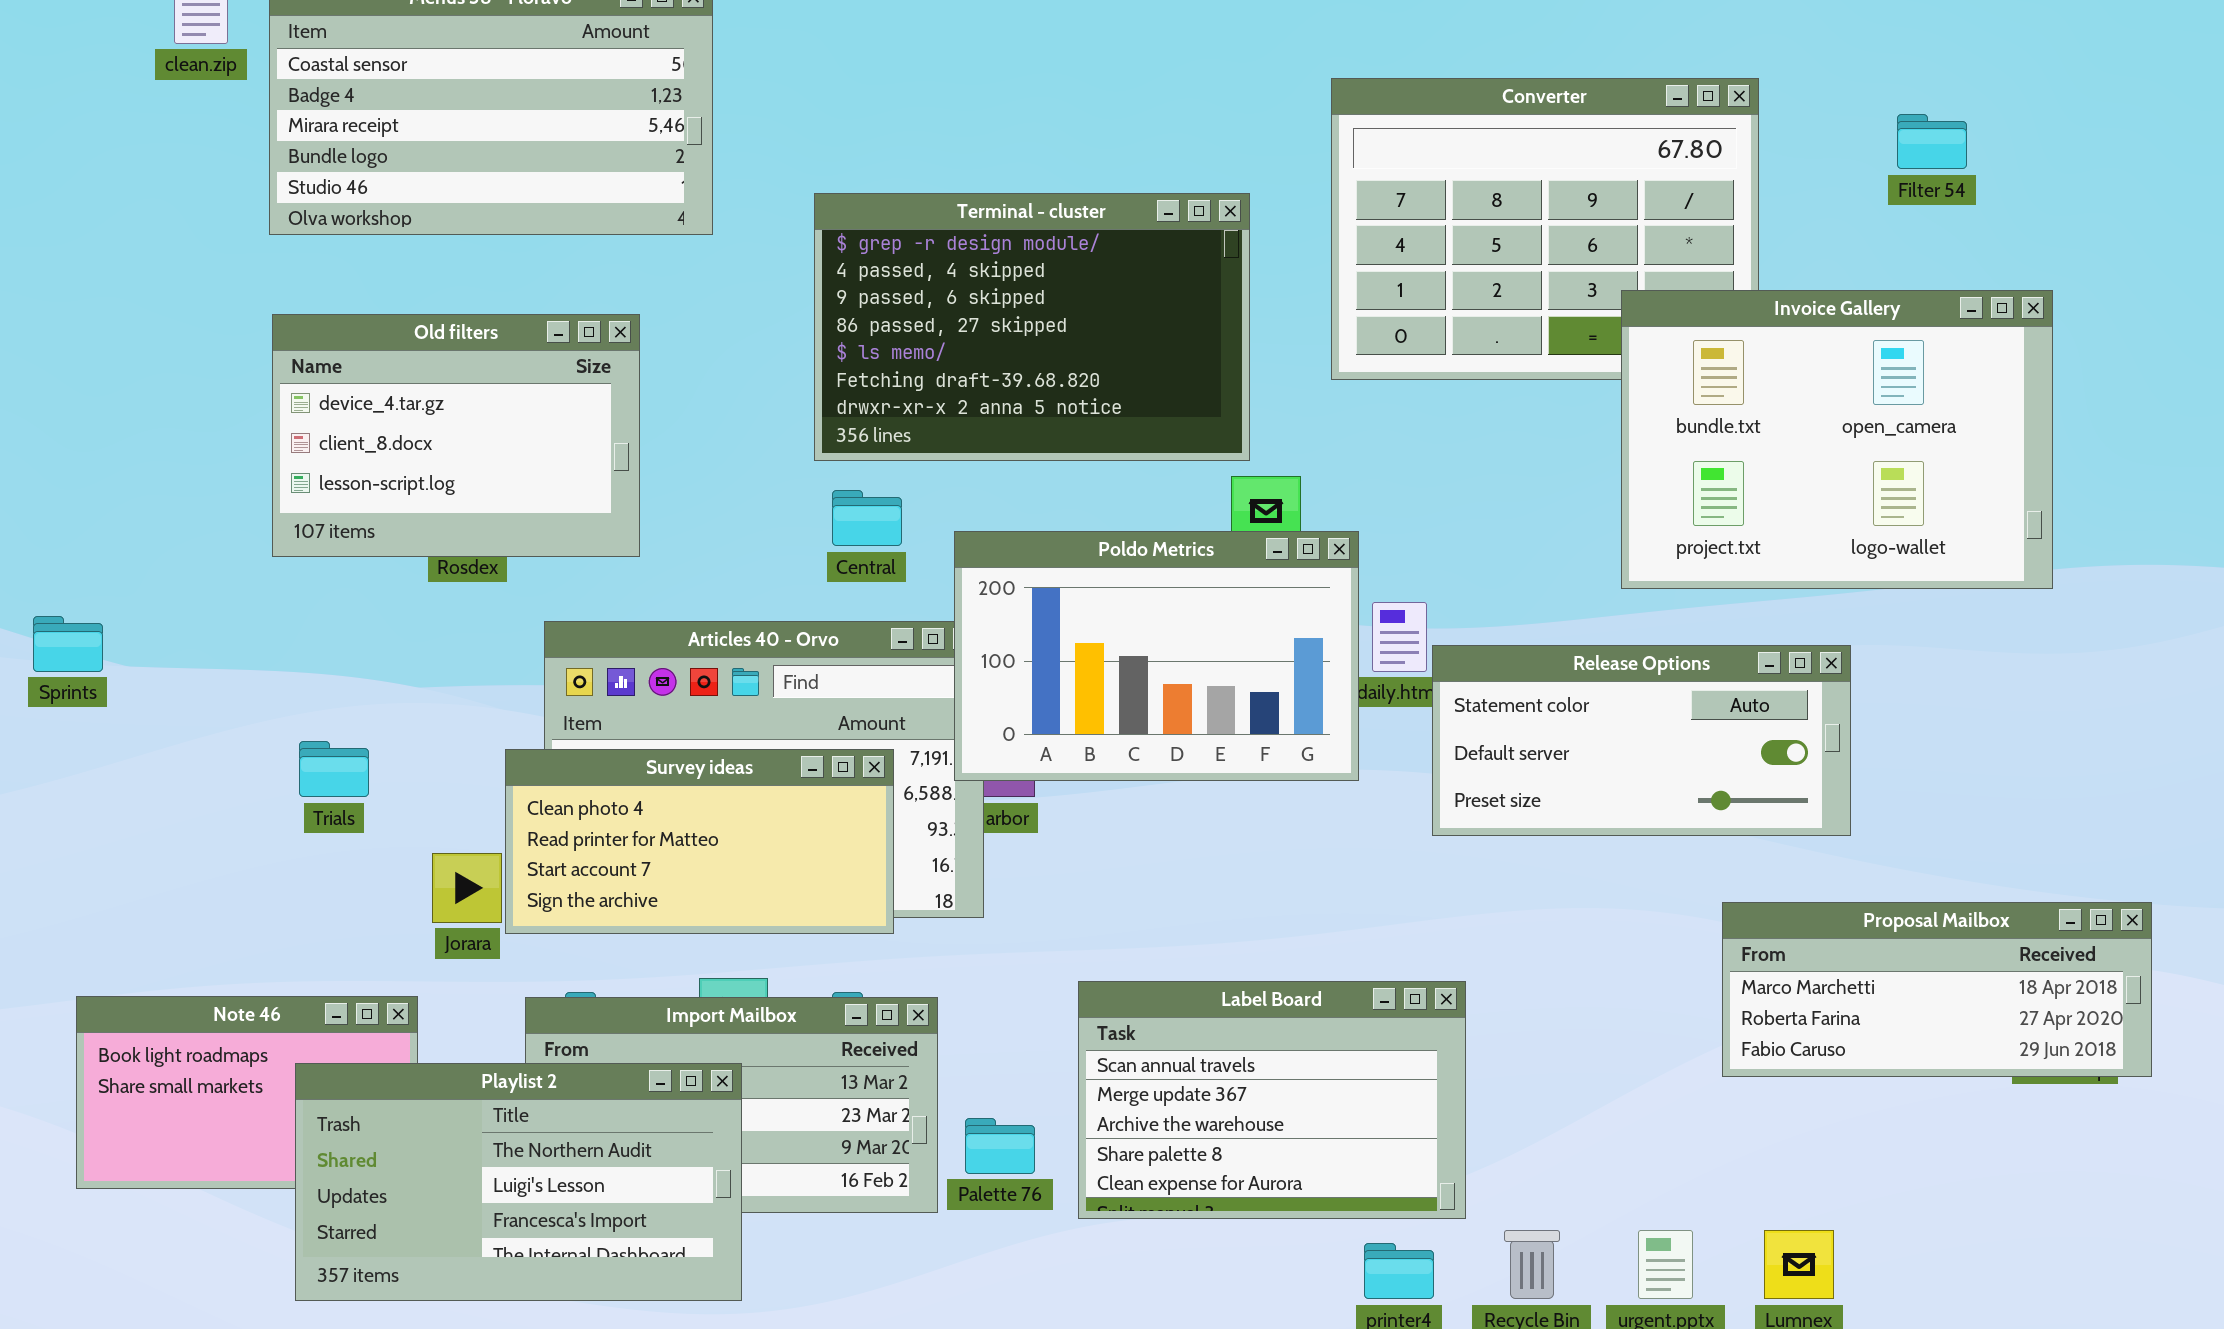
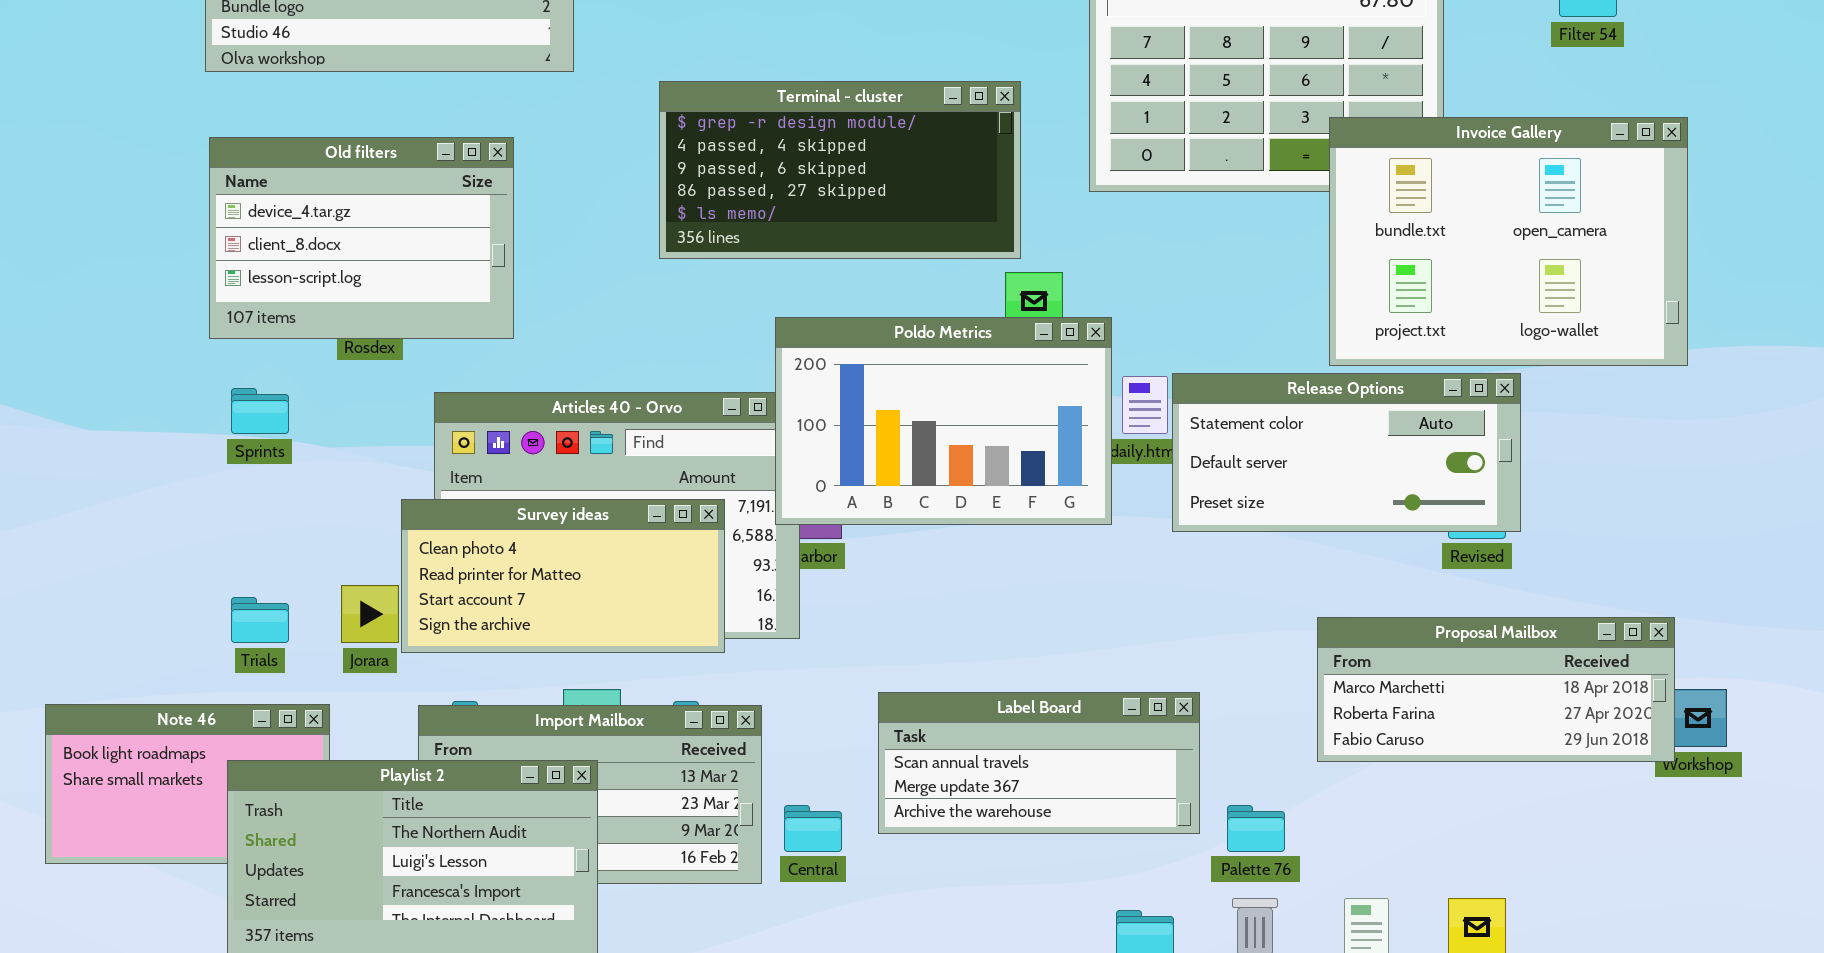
Terminal - cluster: [814,193,1250,461] -> [659,81,1021,259], resized
Central: [832,490,902,546] -> [784,805,842,852], moved
Sprints: [33,616,103,672] -> [231,388,289,434], moved
Release Options: [1432,645,1851,836] -> [1172,373,1521,532], moved
Trials: [299,741,369,797] -> [231,597,289,643], moved
Proposal Mailbox: [1722,902,2152,1077] -> [1317,617,1675,762], moved
Label Board: [1078,981,1466,1219] -> [878,692,1200,834], resized
Palette 76: [965,1118,1035,1174] -> [1227,805,1285,852], moved

